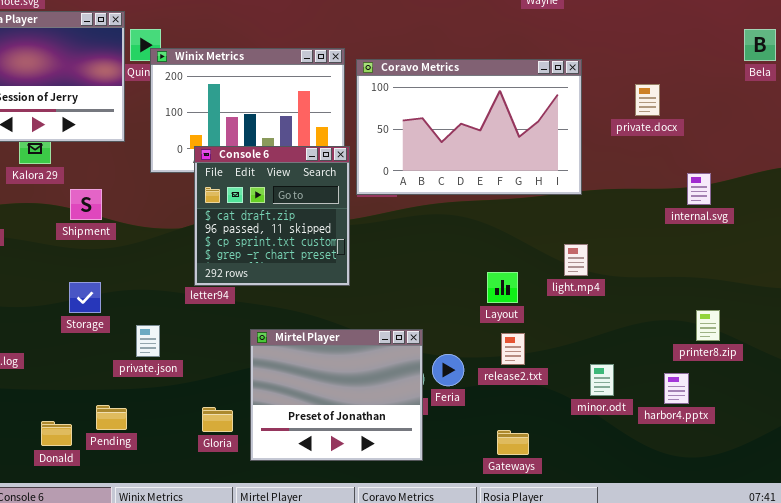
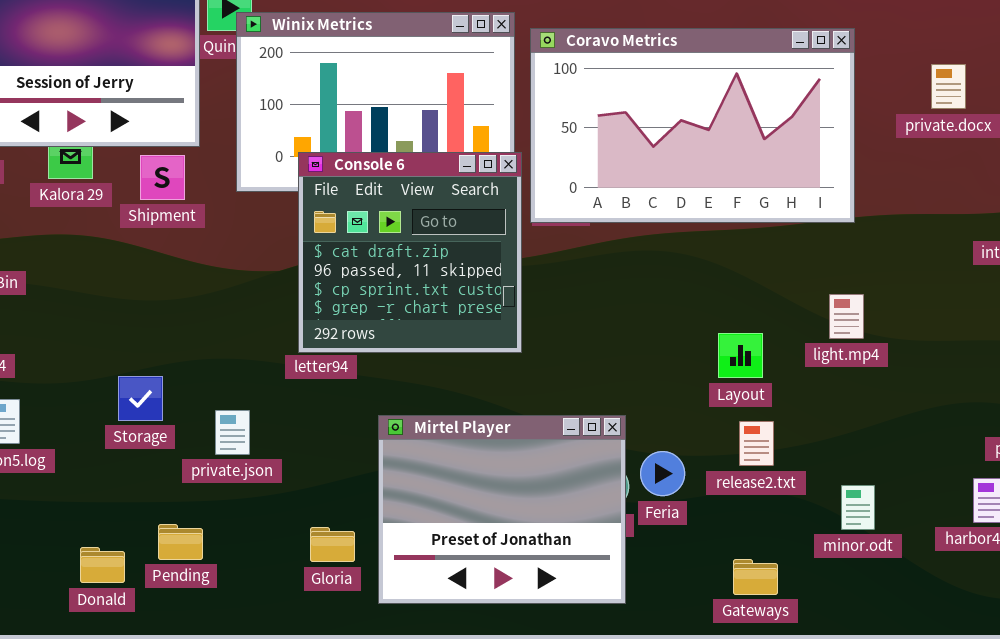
Shipment: [70,189,102,220] -> [140,155,185,200], moved
Storage: [69,282,101,313] -> [118,376,163,421], moved
minor.odt: [590,364,614,396] -> [841,485,875,530], moved

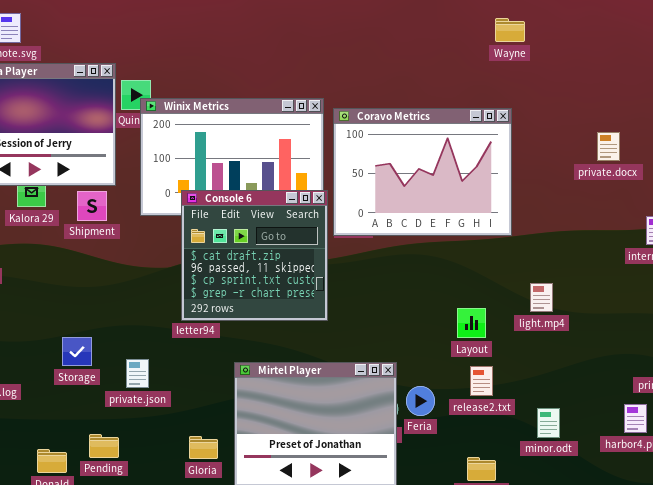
Coravo Metrics: [530,28,855,223] -> [333,108,512,236], resized

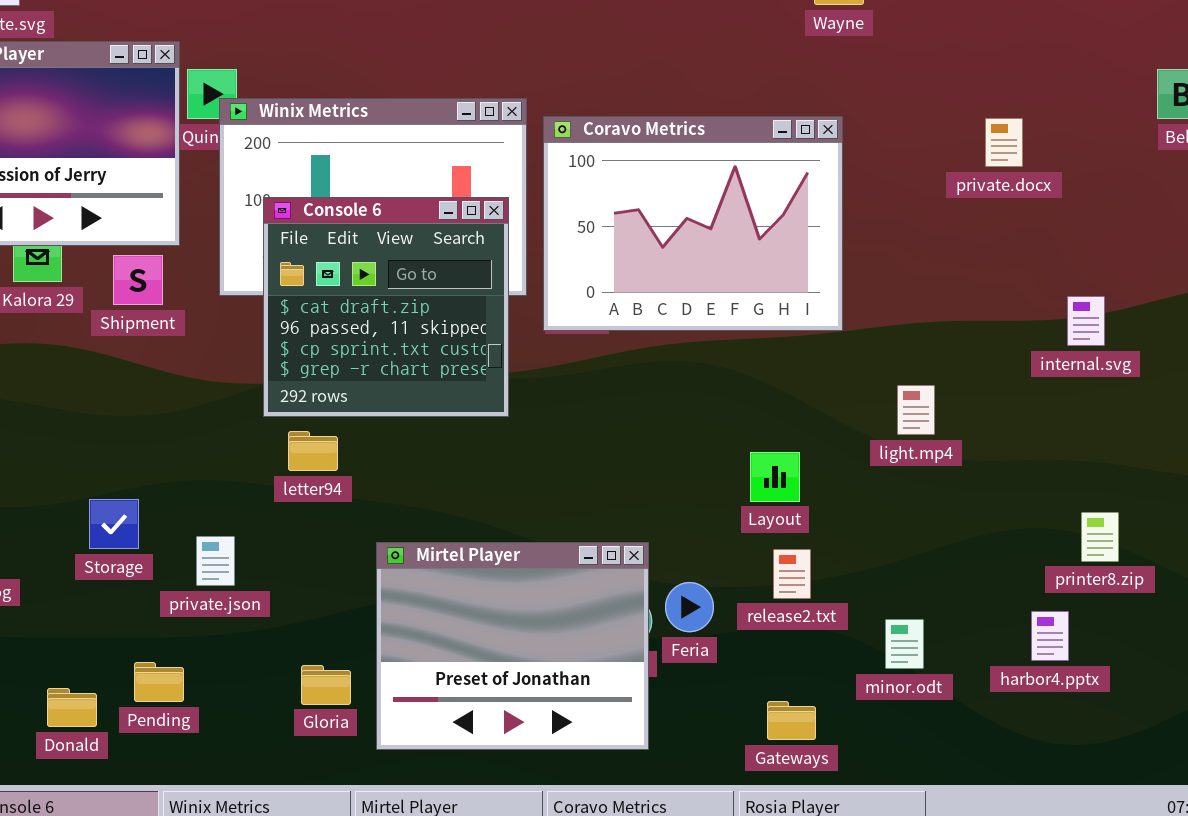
private.docx: [597,132,620,161] -> [985,118,1023,167], moved
Console 6: [181,190,328,321] -> [263,197,509,417], moved
light.mp4: [530,283,553,312] -> [897,385,935,435], moved

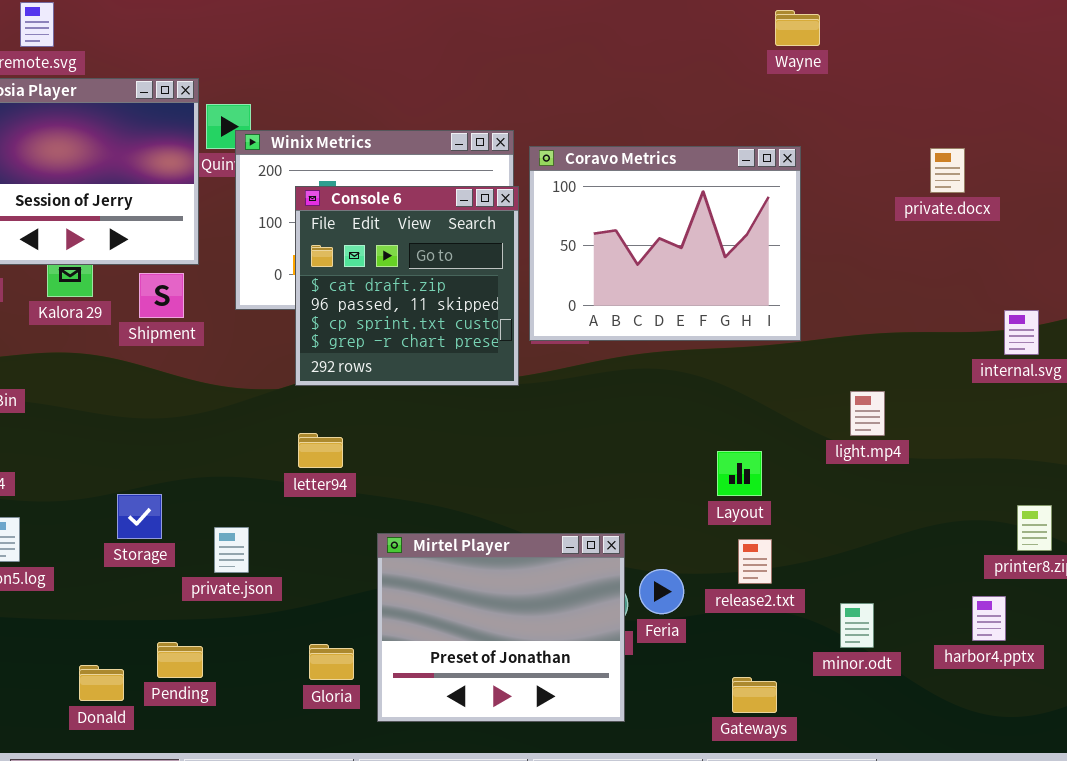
Console 6: [263,197,509,417] -> [295,186,519,386], moved

